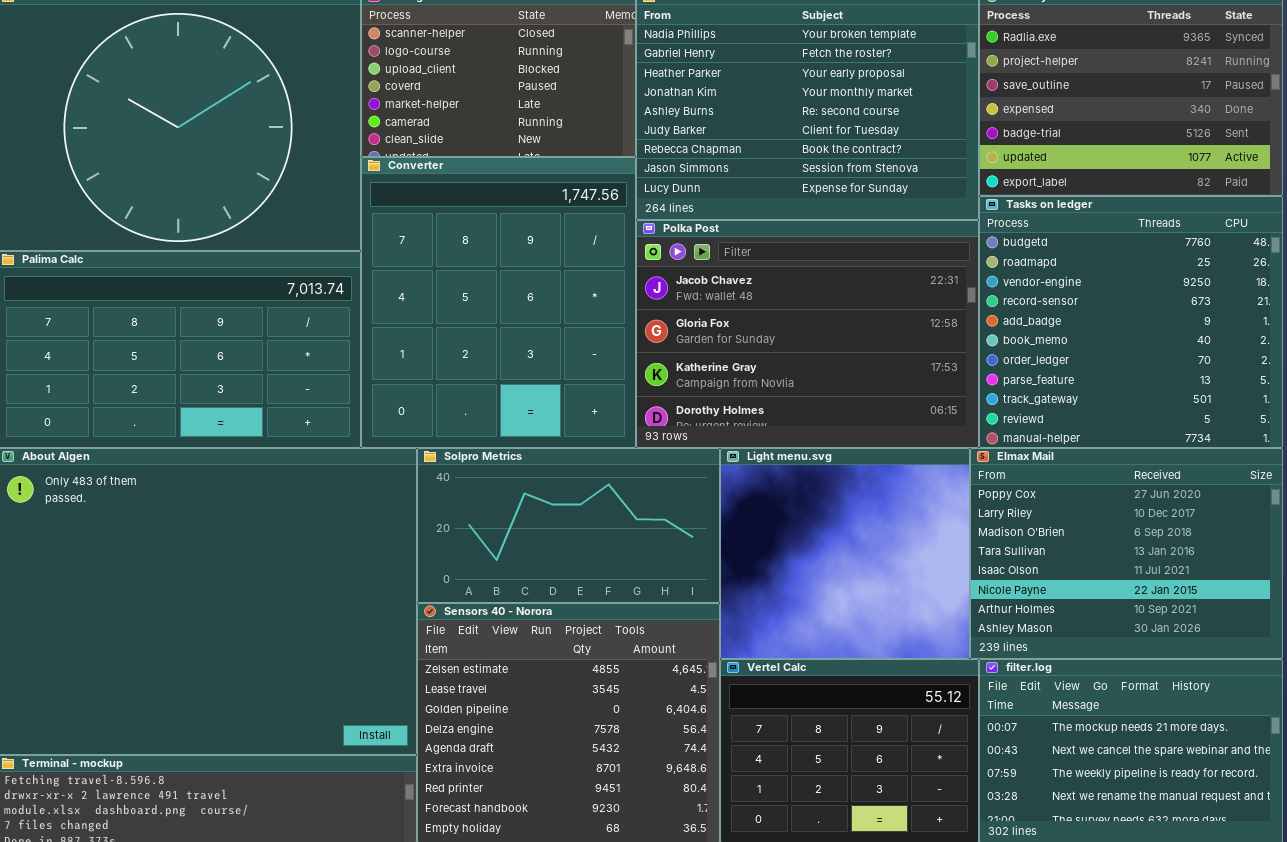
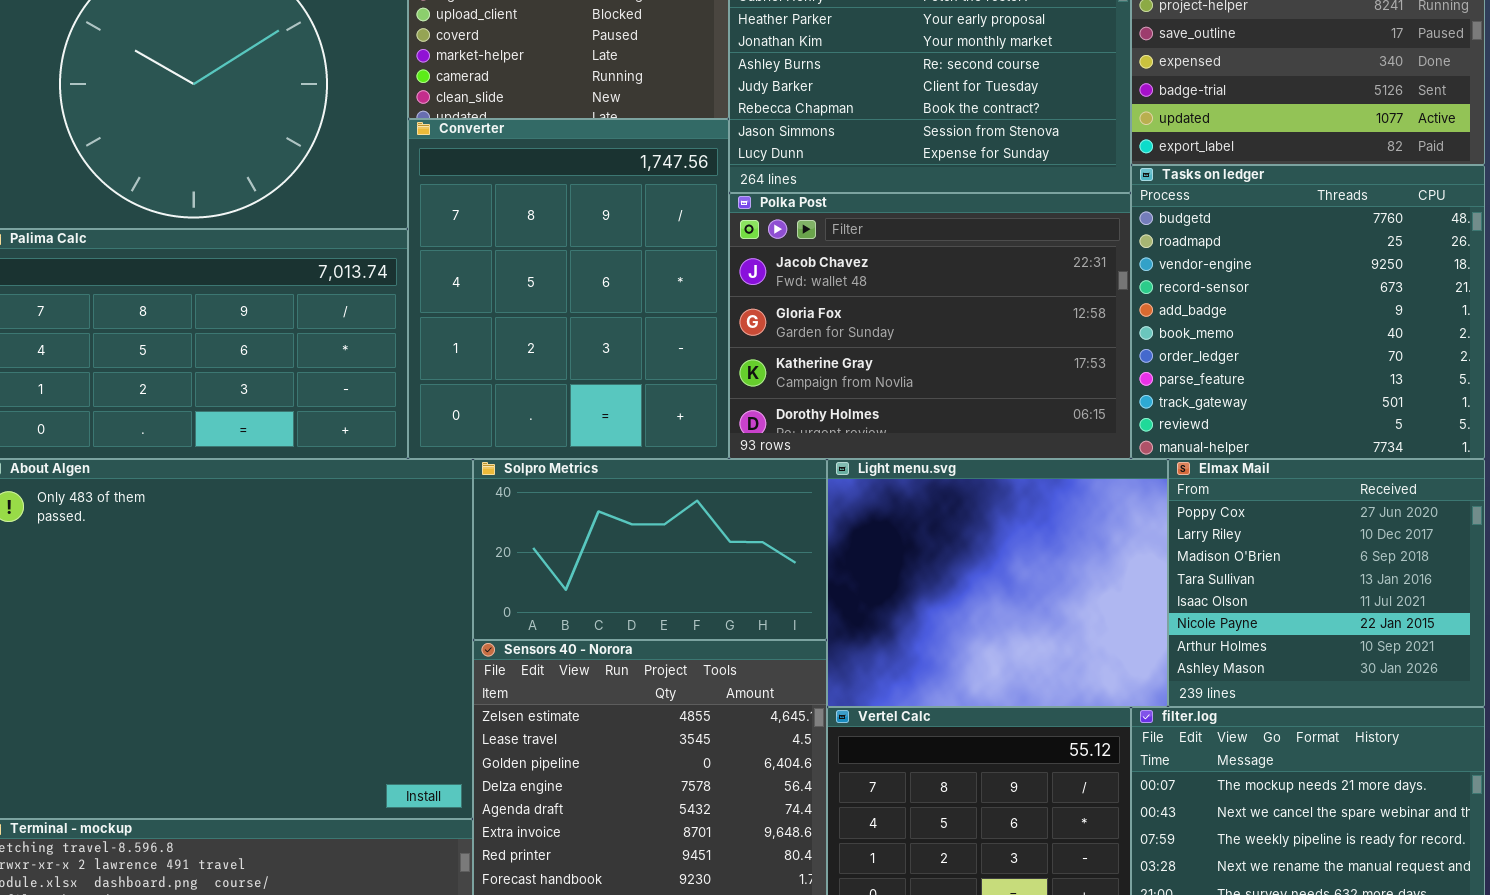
Light menu.svg: [720,448,970,659] -> [827,459,1168,707], resized
Elmax Mail: [970,448,1283,659] -> [1168,459,1485,707], resized

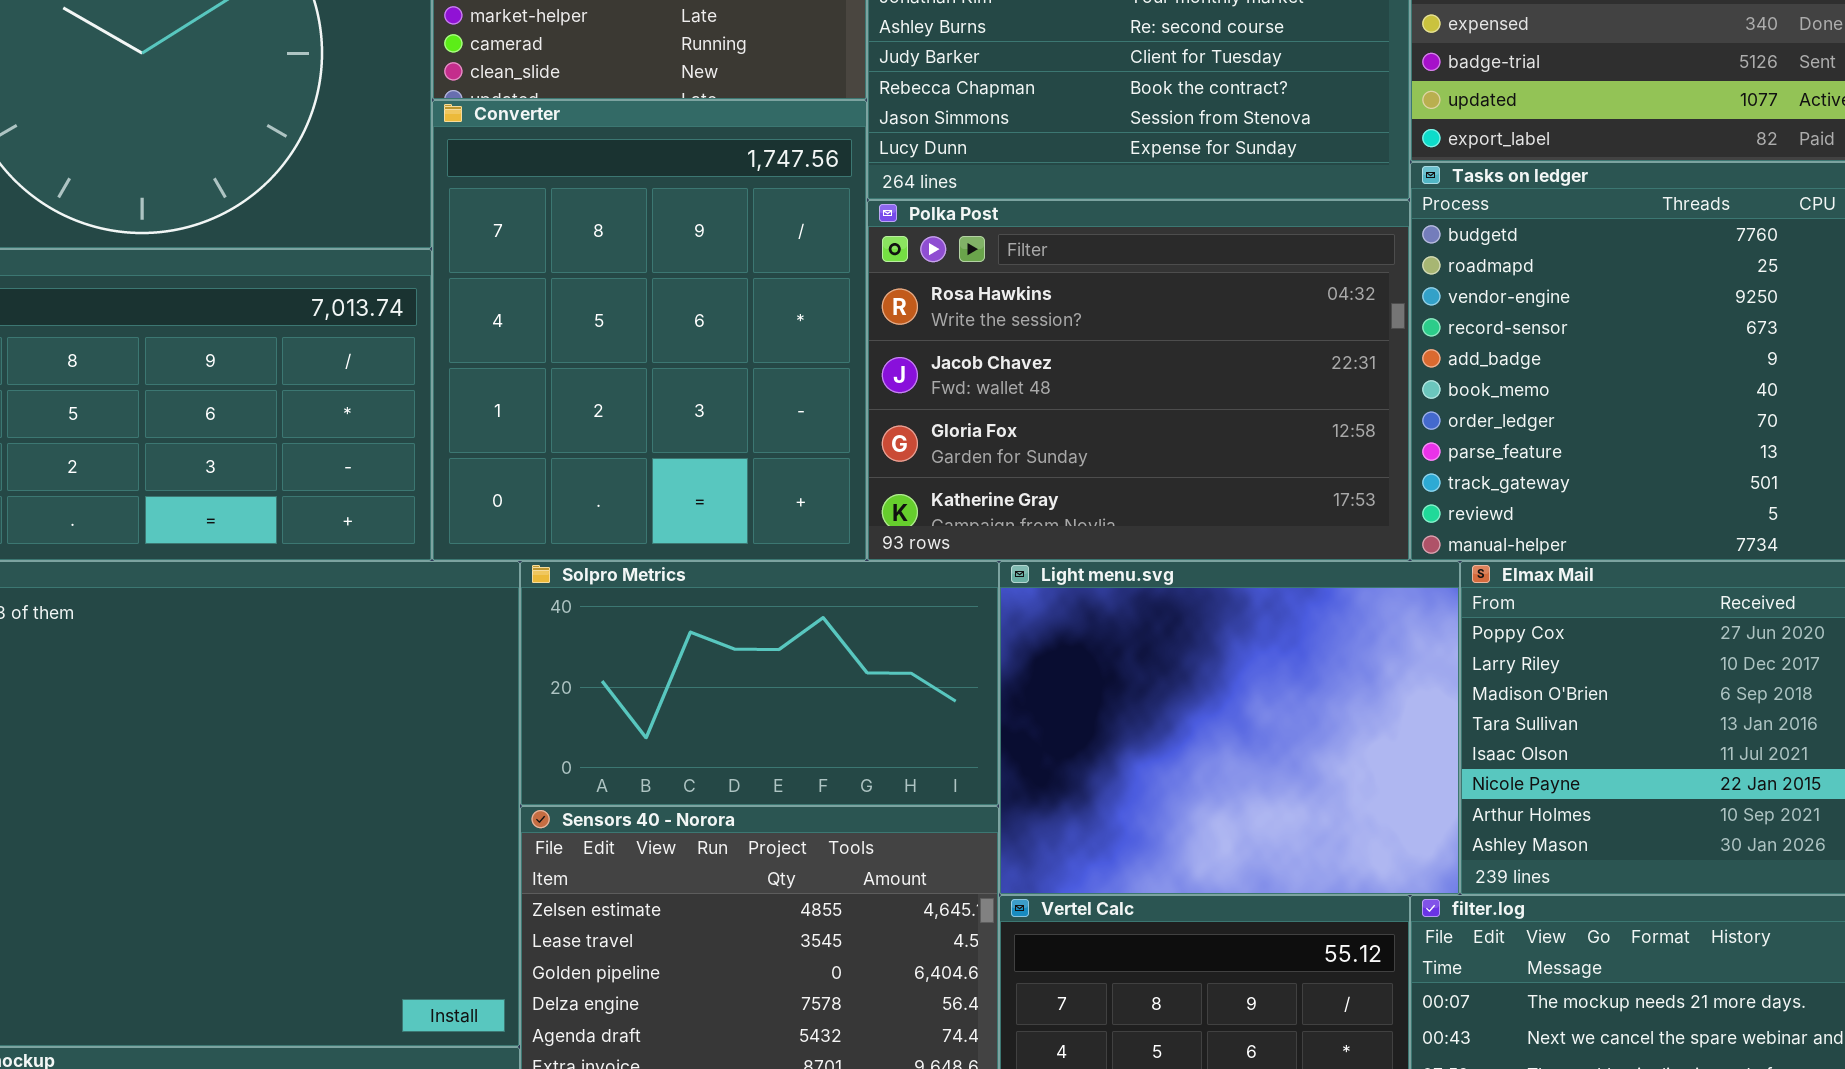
Polka Post: [729,193,1131,459] -> [867,200,1410,561], scrolled up 1 row

